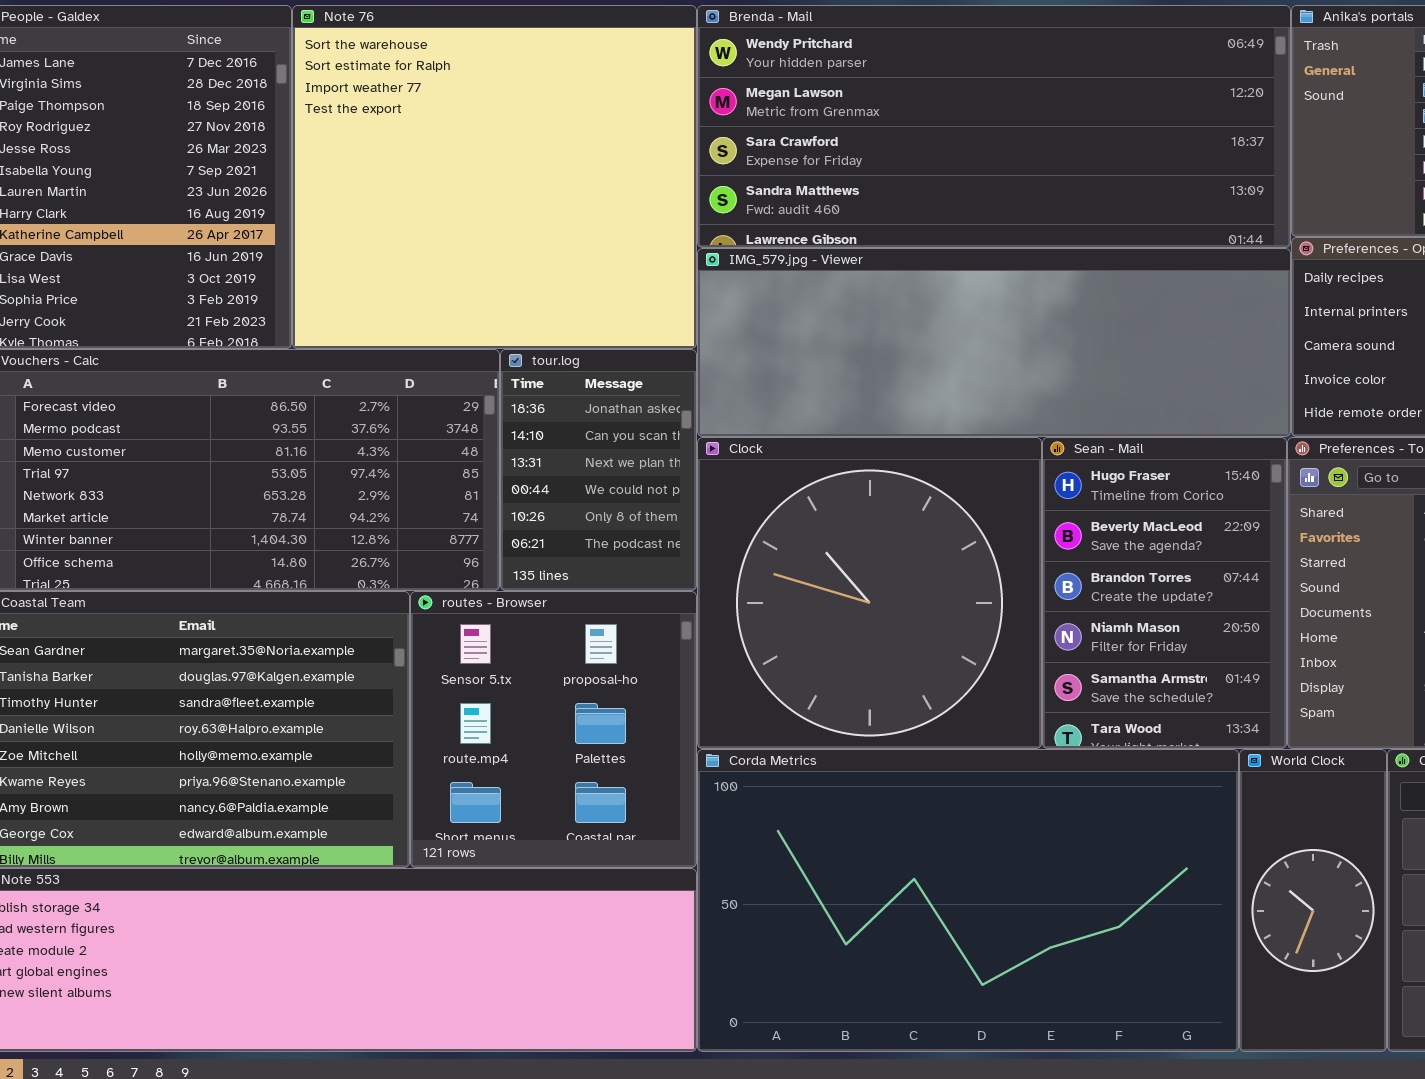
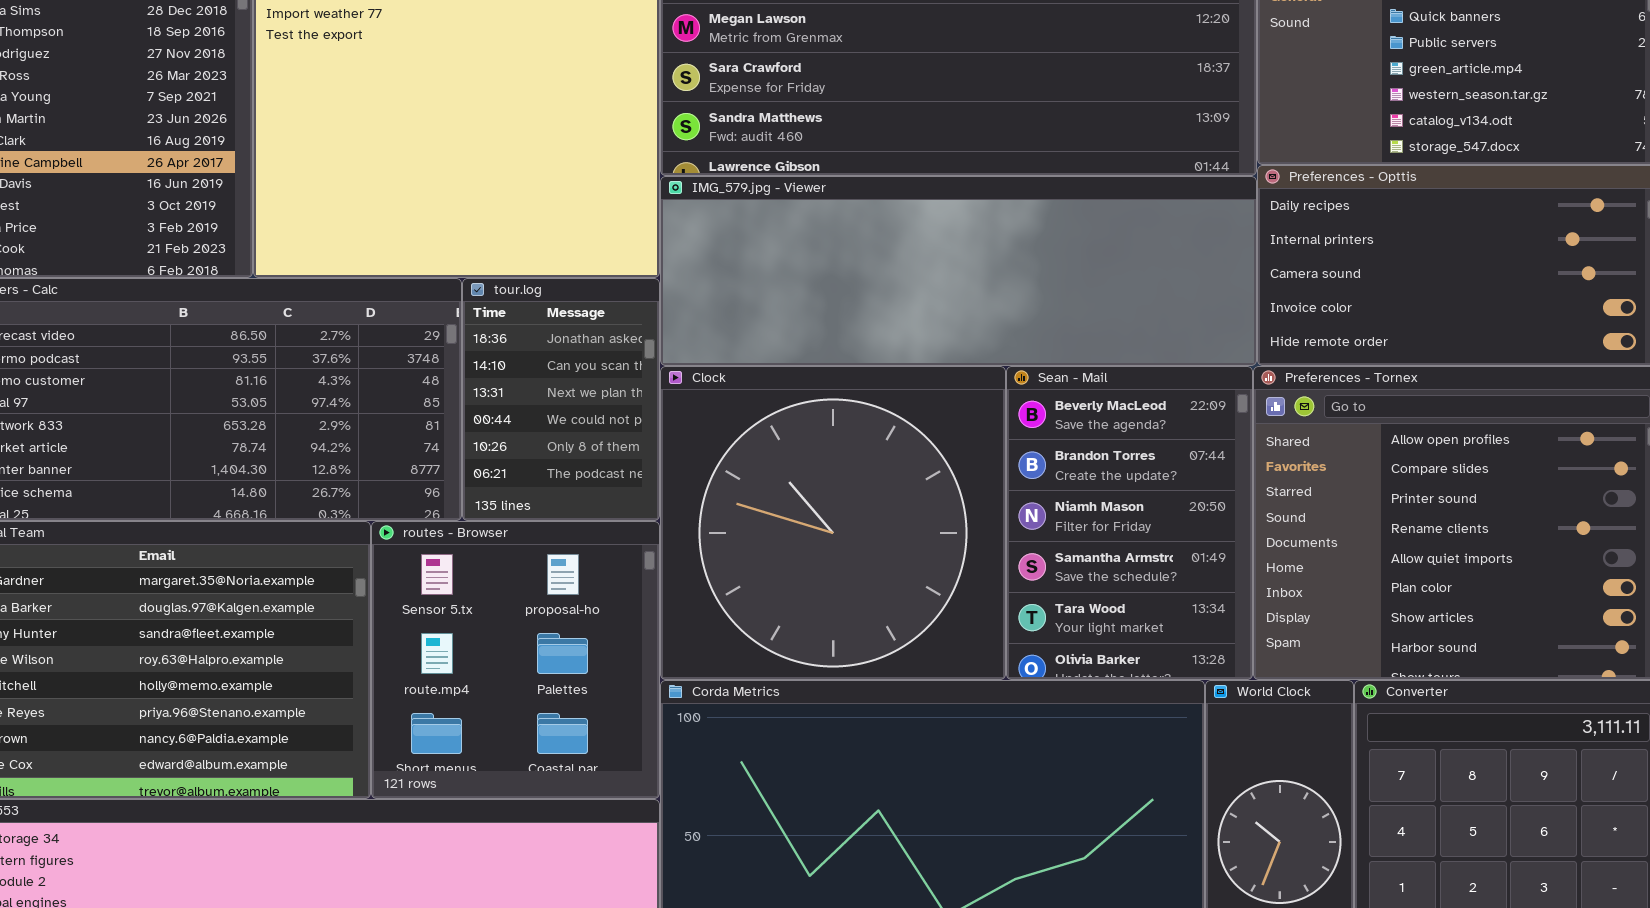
Sean - Mail: [1042,437,1287,749] -> [1006,366,1253,680], scrolled down 1 row

